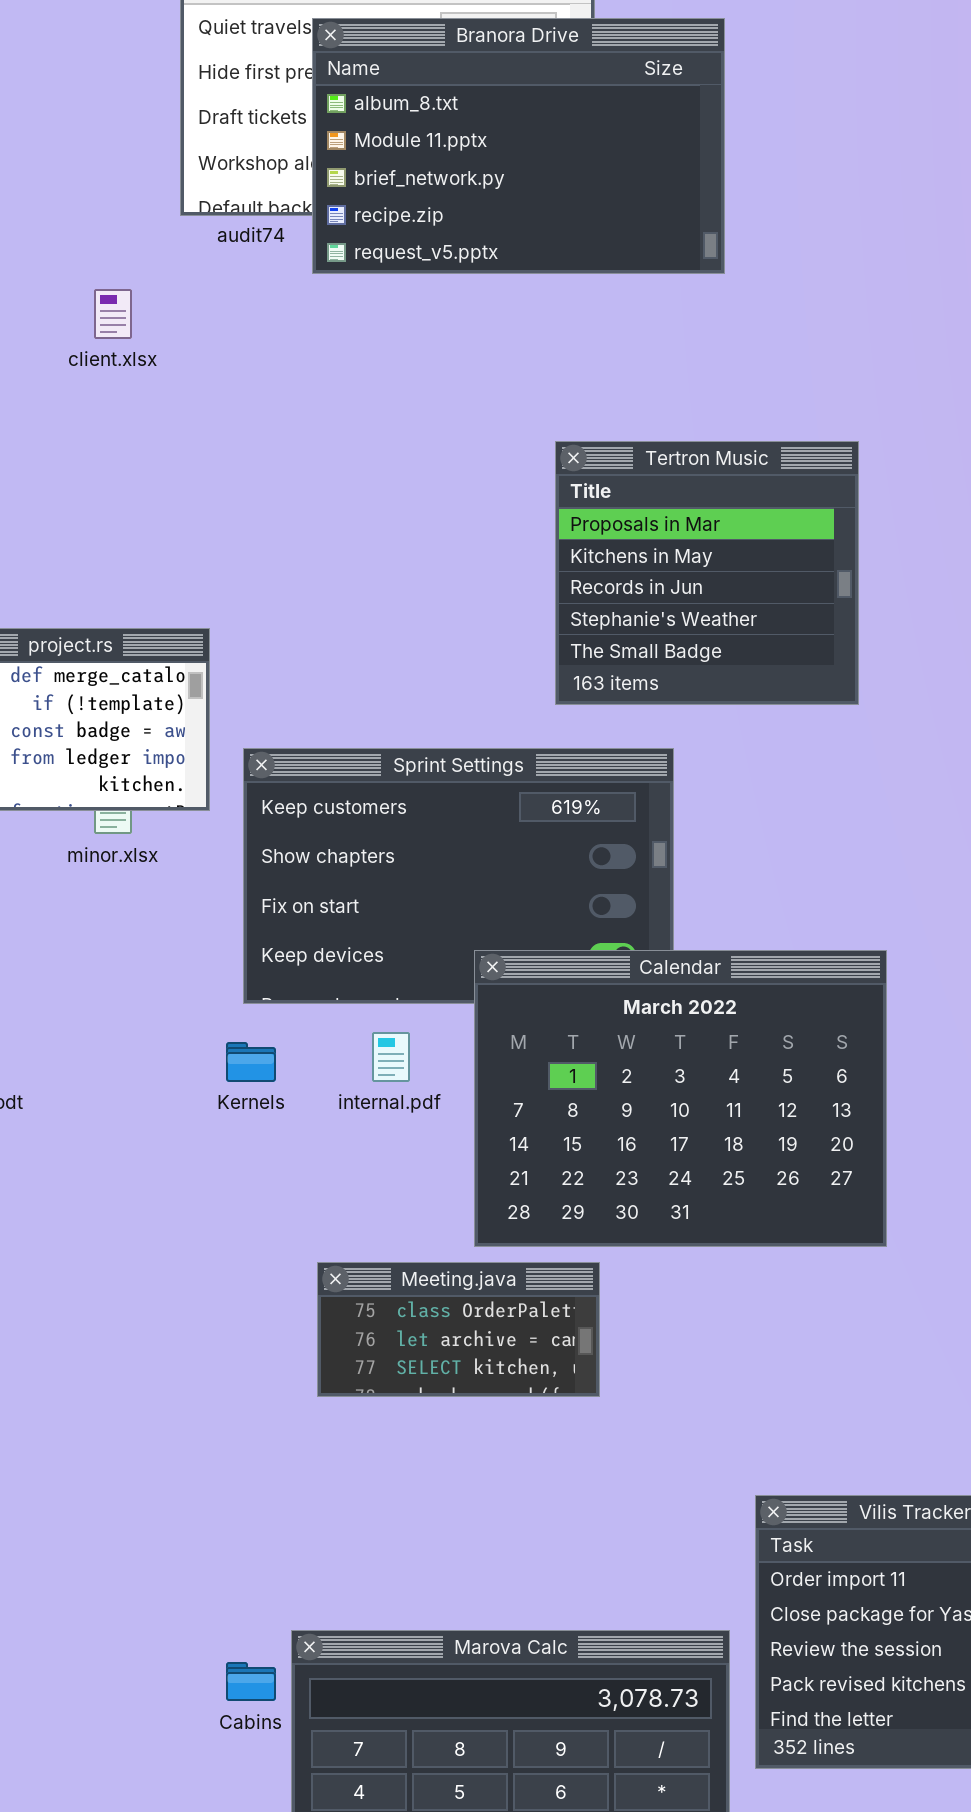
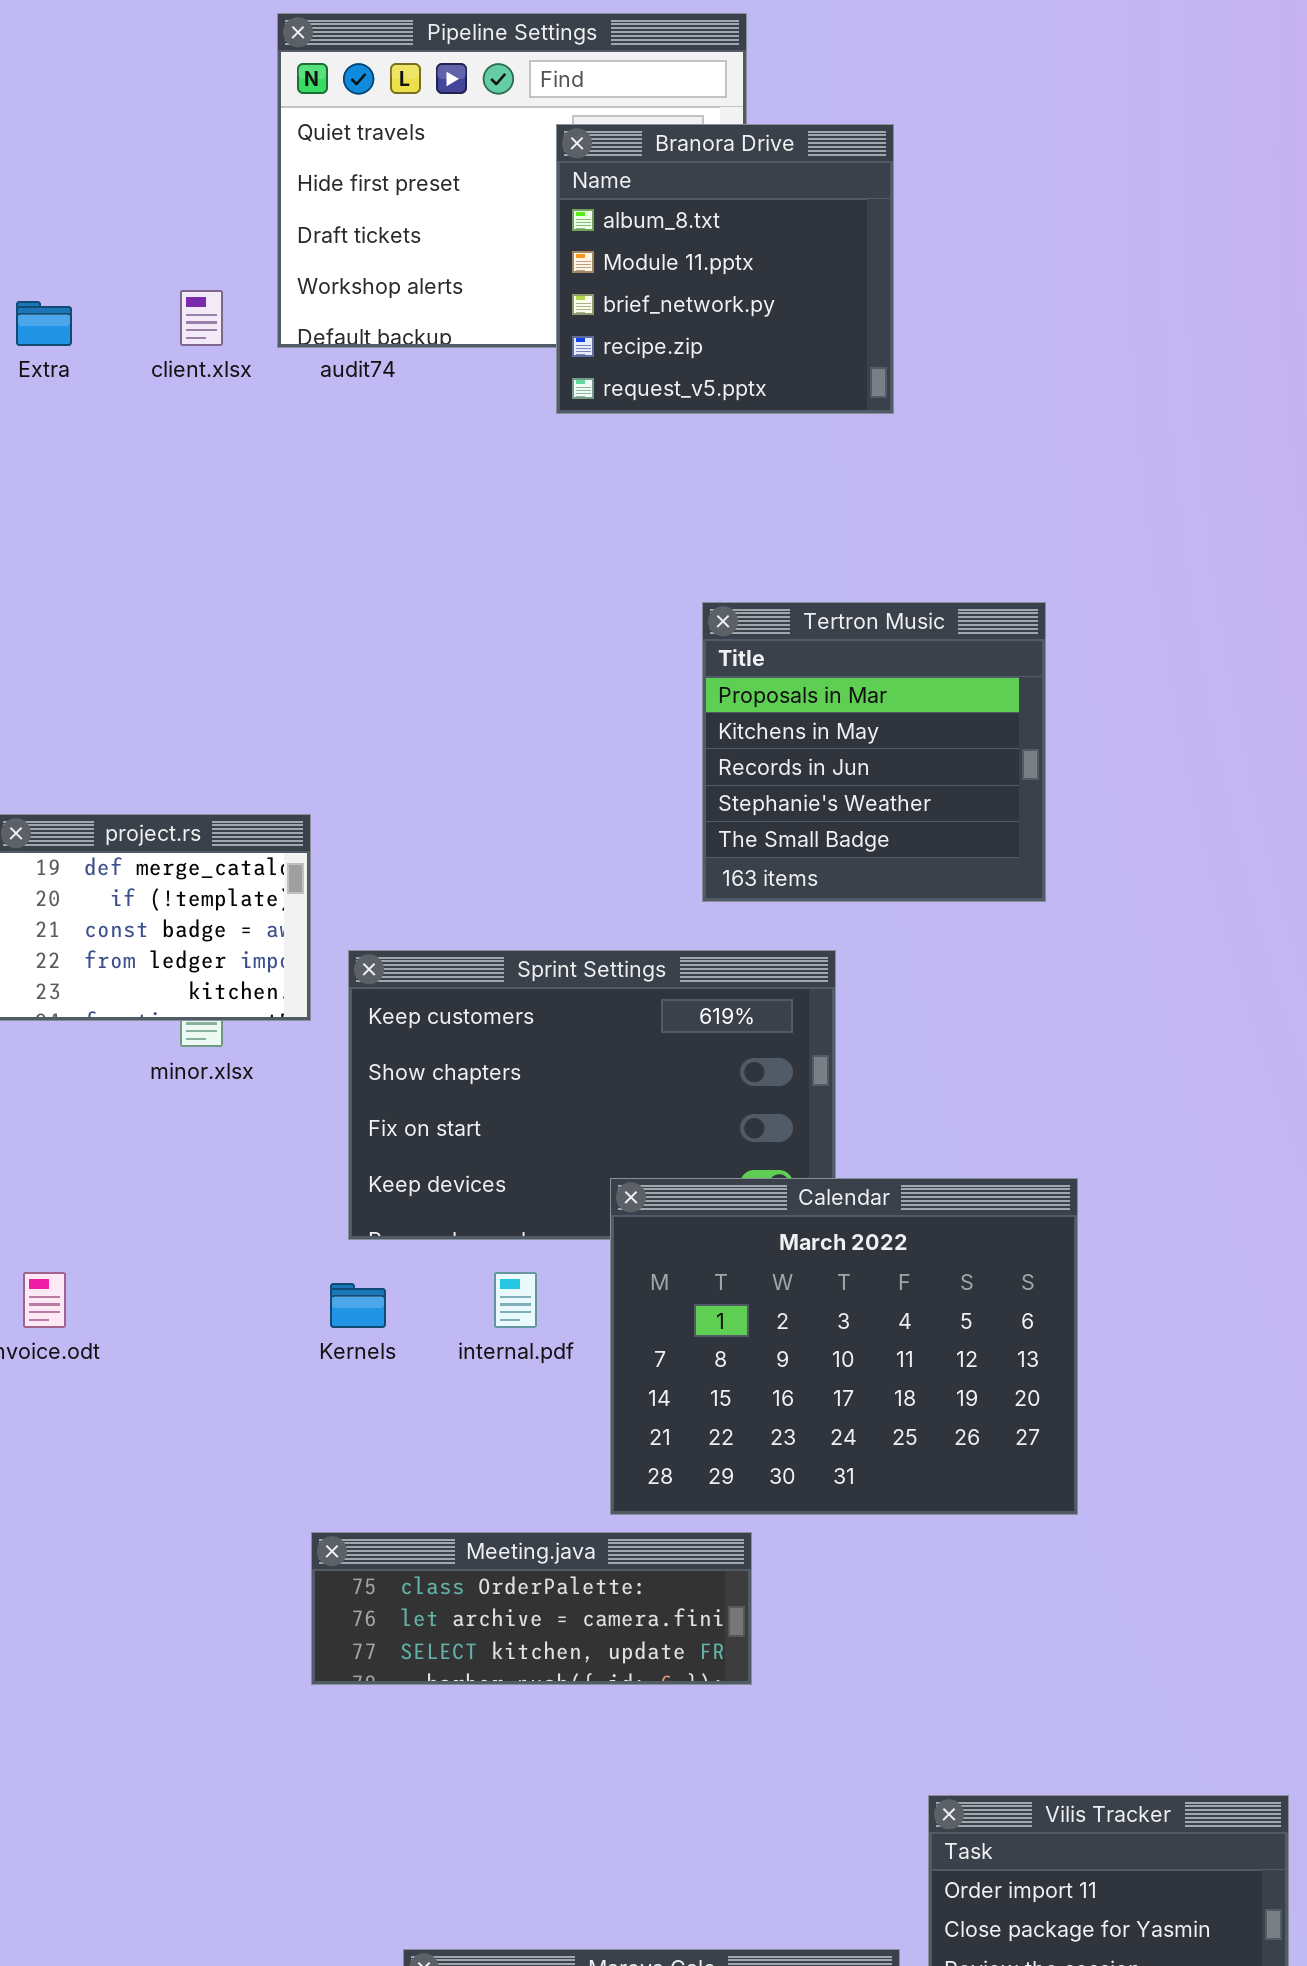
Branora Drive: [312,18,725,274] -> [556,124,894,414], resized
client.xlsx: [94,289,132,339] -> [180,290,223,346], moved
Meeting.java: [317,1262,600,1397] -> [311,1532,752,1685], resized

